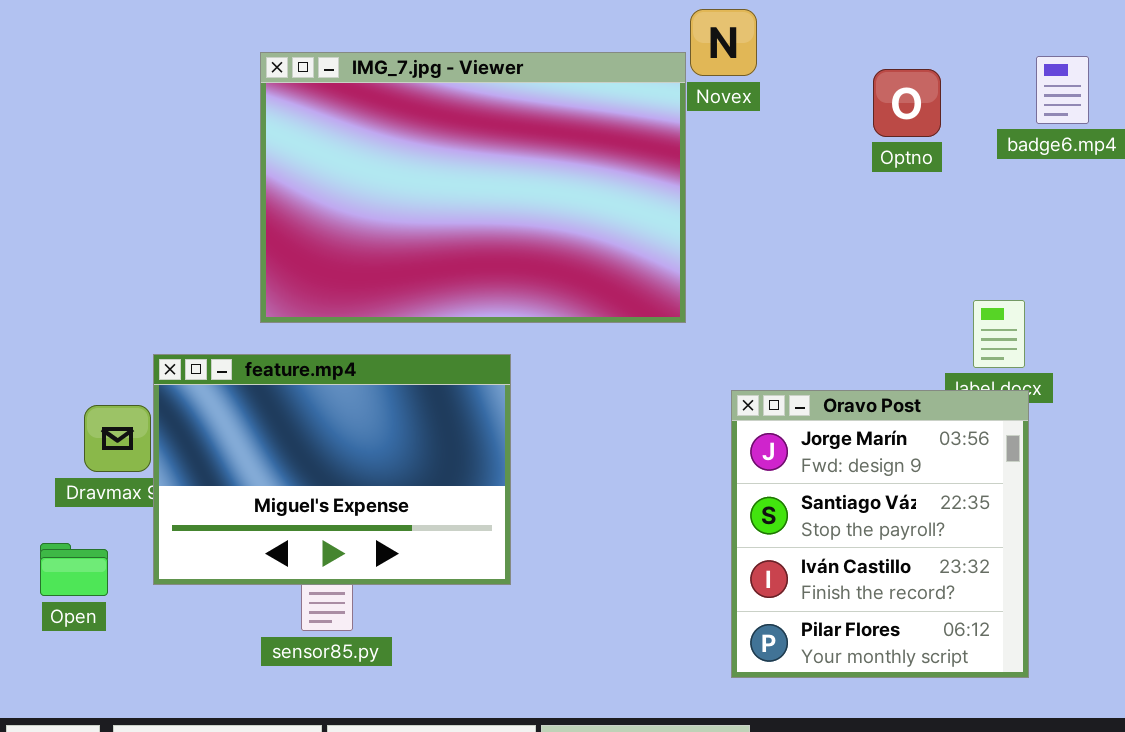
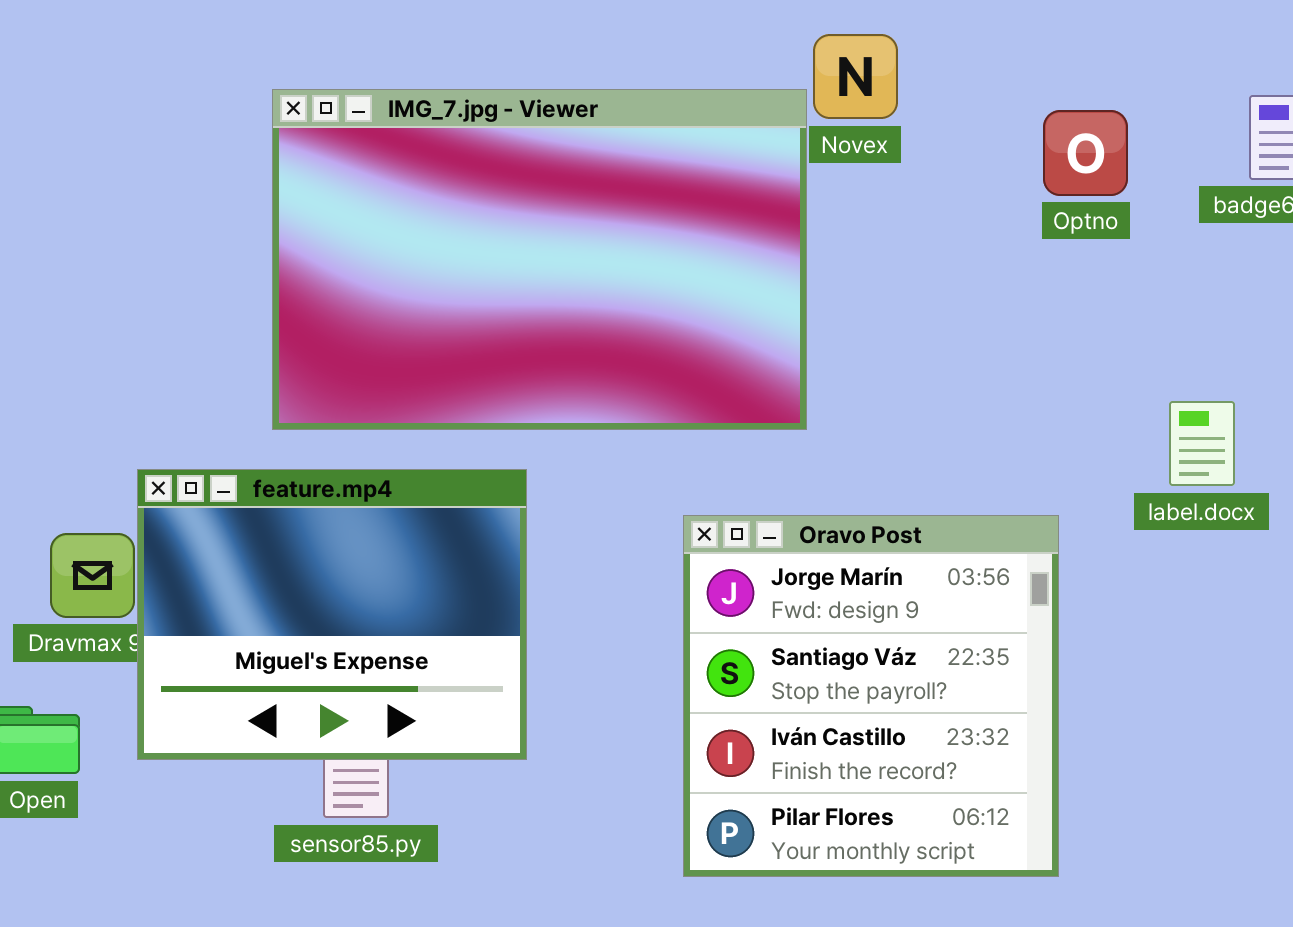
feature.mp4: [153,354,511,585] -> [137,469,527,760], resized
Oravo Post: [731,390,1029,678] -> [683,515,1059,877], moved

